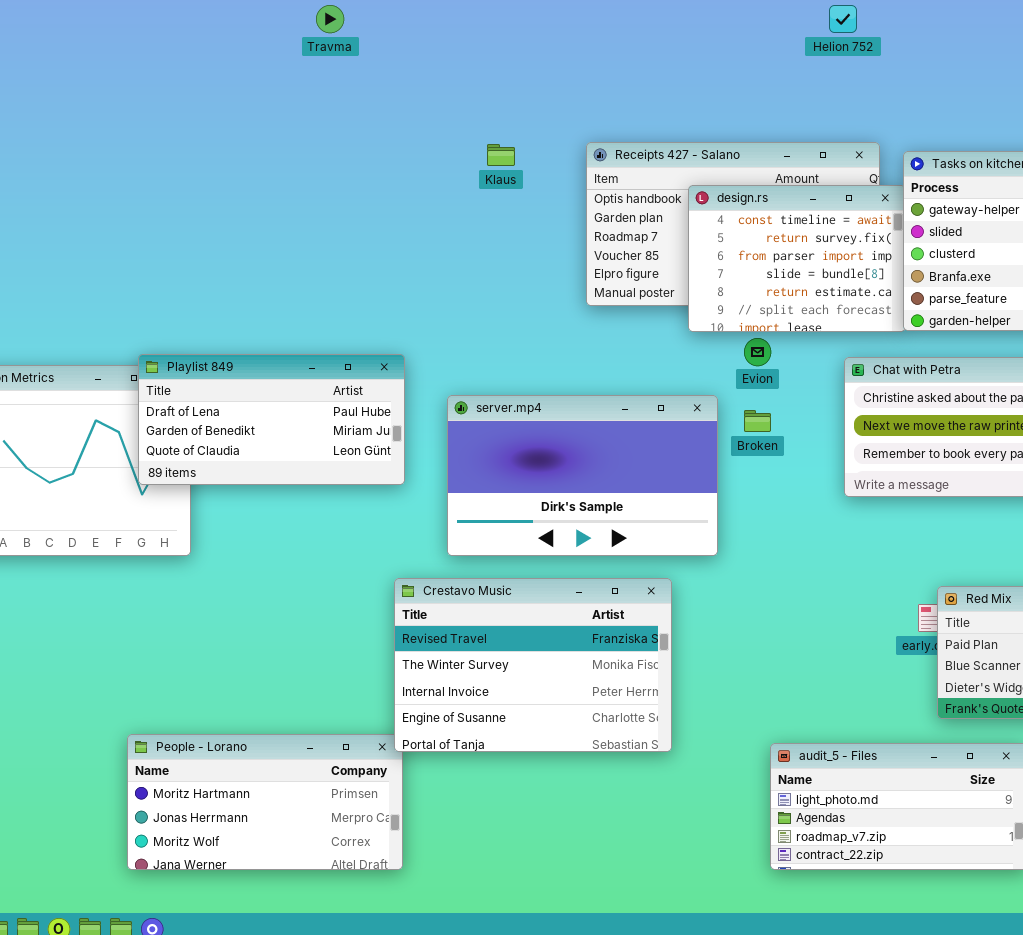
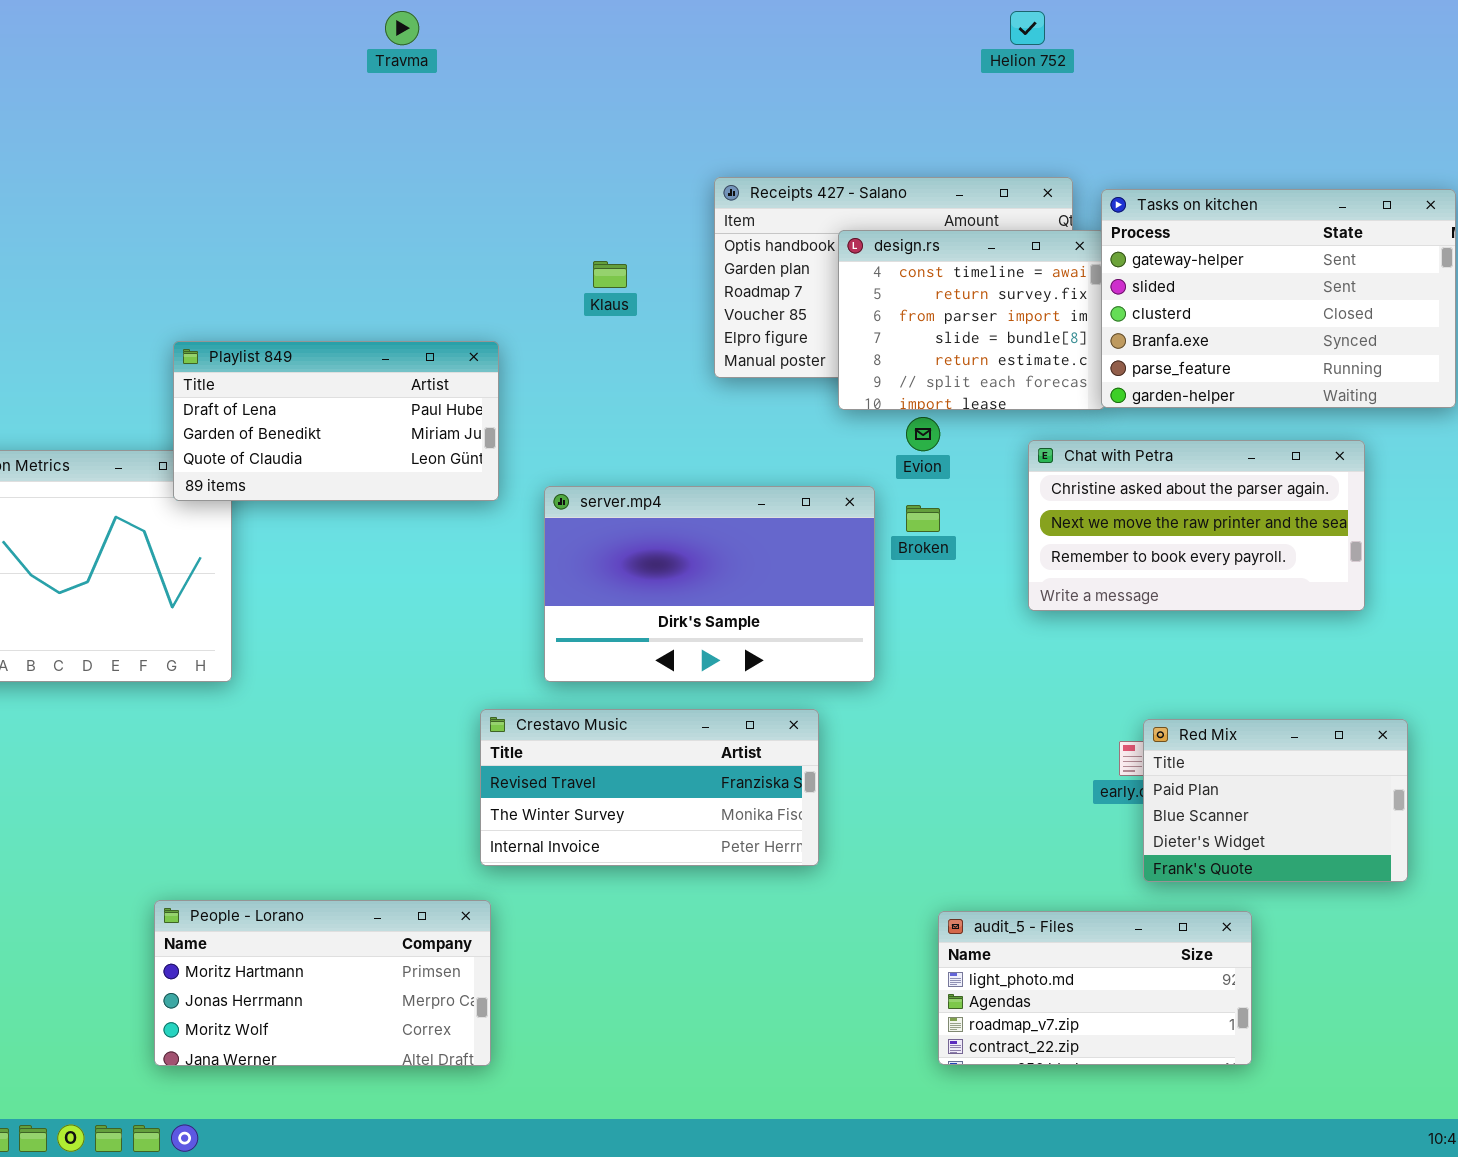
Klaus: [487,144,515,166] -> [593,261,627,288], moved
Playlist 849: [138,354,405,485] -> [173,341,499,501], moved
Crestavo Music: [394,578,672,752] -> [480,709,819,866], resized

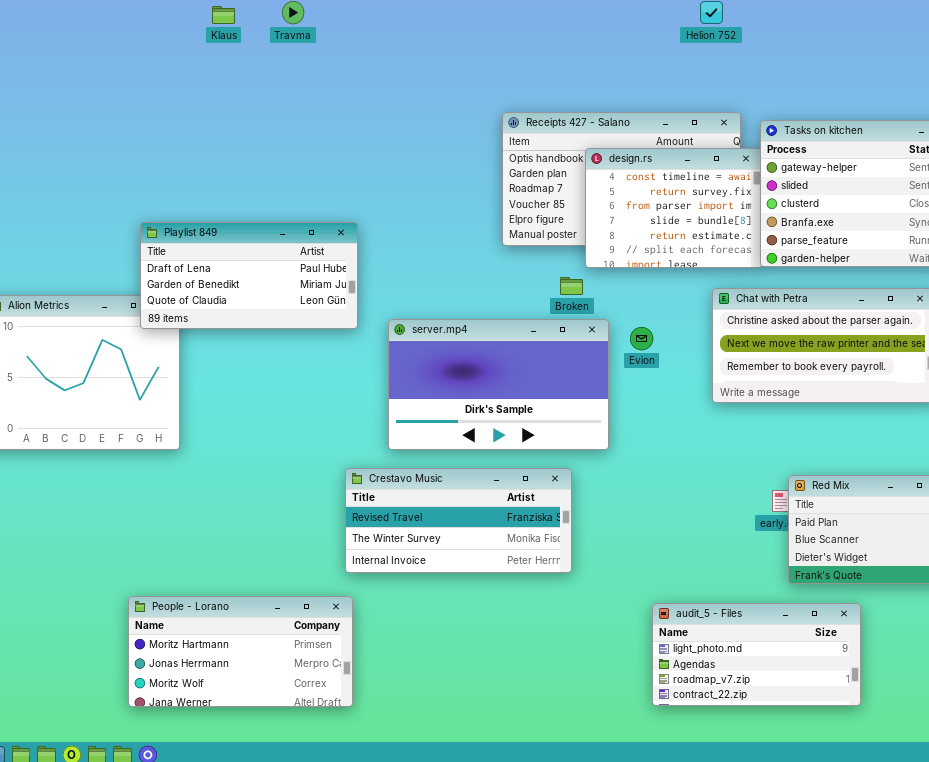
Klaus: [593,261,627,288] -> [212,6,235,24], moved
Evion: [906,417,940,451] -> [630,327,653,350], moved
Broken: [906,505,940,532] -> [560,277,583,295], moved

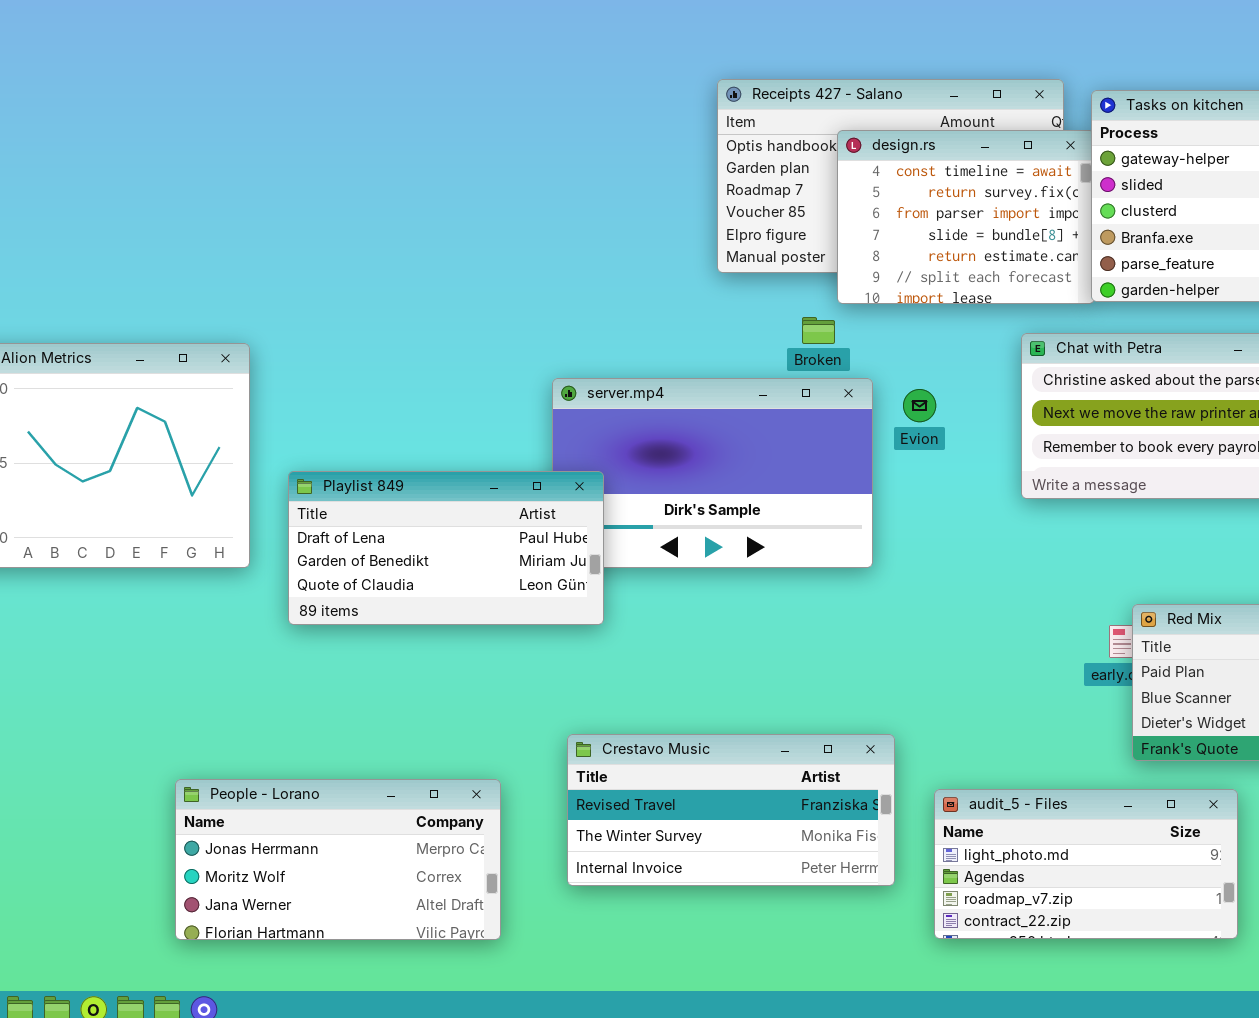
Playlist 849: [140,222,358,329] -> [288,471,604,625], moved
Crestavo Music: [345,468,572,573] -> [567,734,895,886], moved
People - Lorano: [128,596,353,707] -> [175,779,501,940], scrolled down 1 row

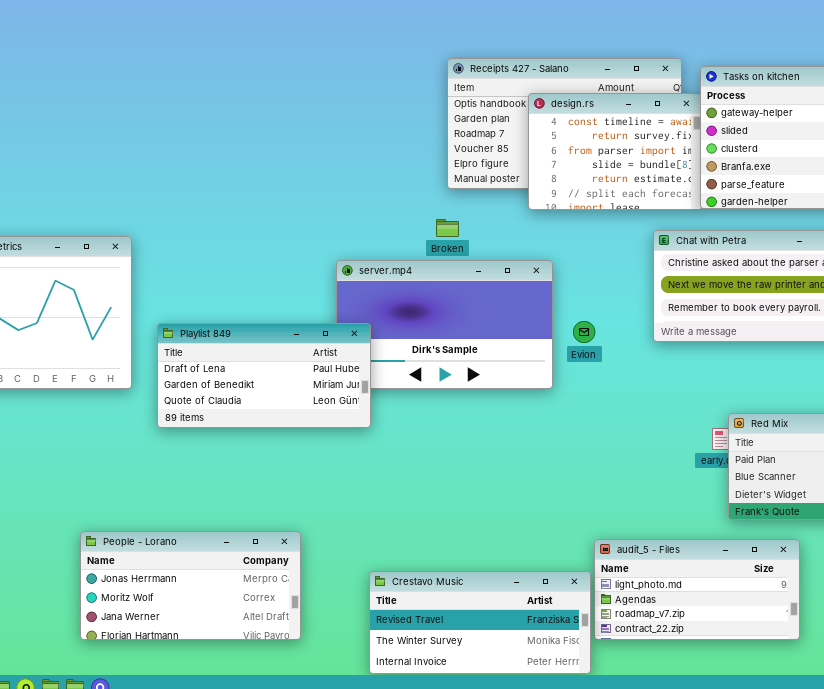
Broken: [802,317,835,344] -> [436,219,459,237], moved
Evion: [903,389,936,422] -> [573,321,595,343], moved
Crestavo Music: [567,734,895,886] -> [369,571,591,674], moved

